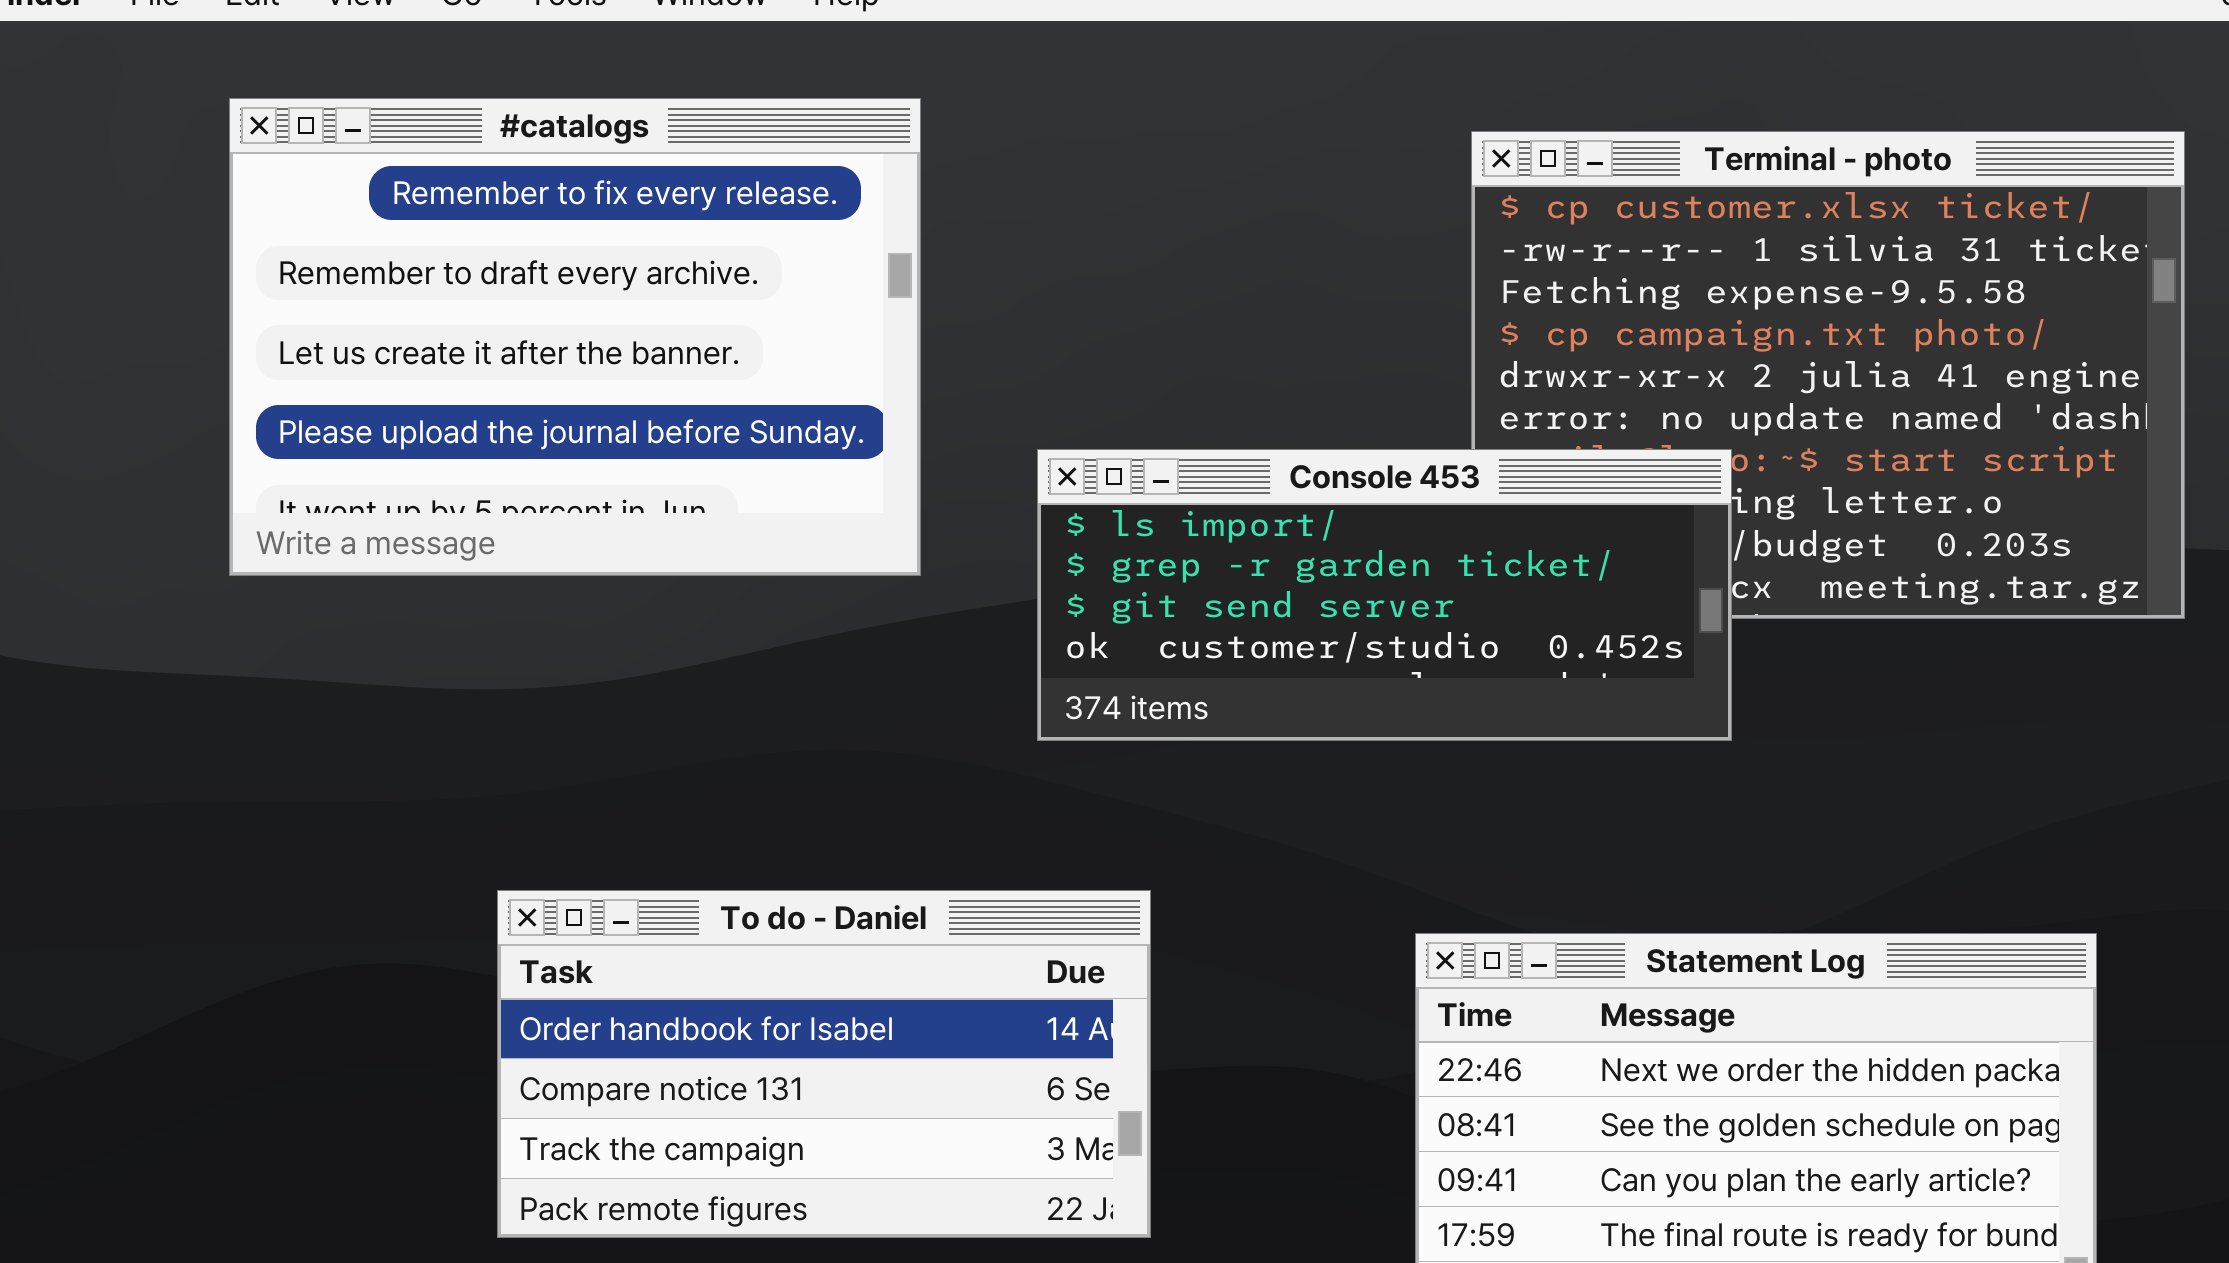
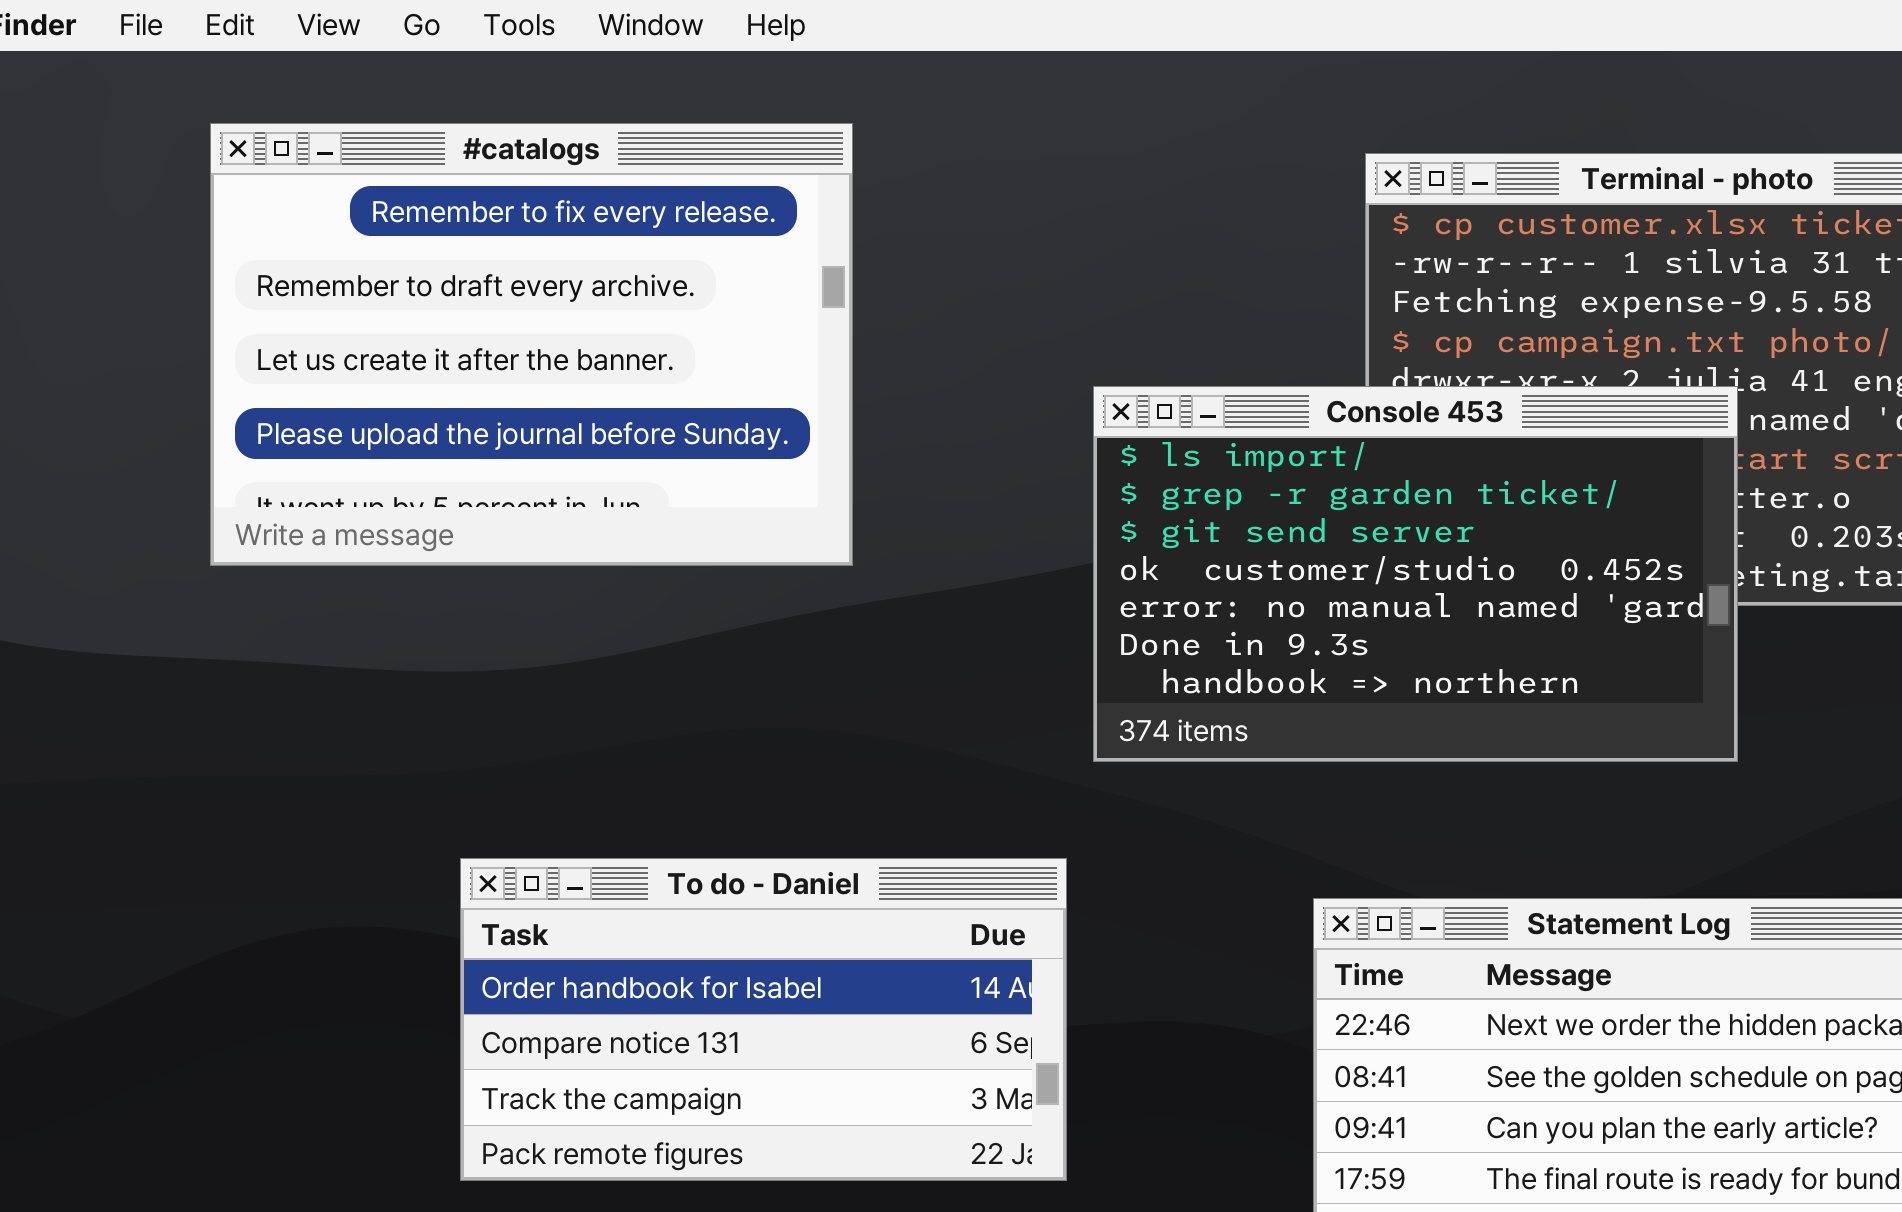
Console 453: [1037,449,1732,741] -> [1093,386,1738,762], moved, resized

